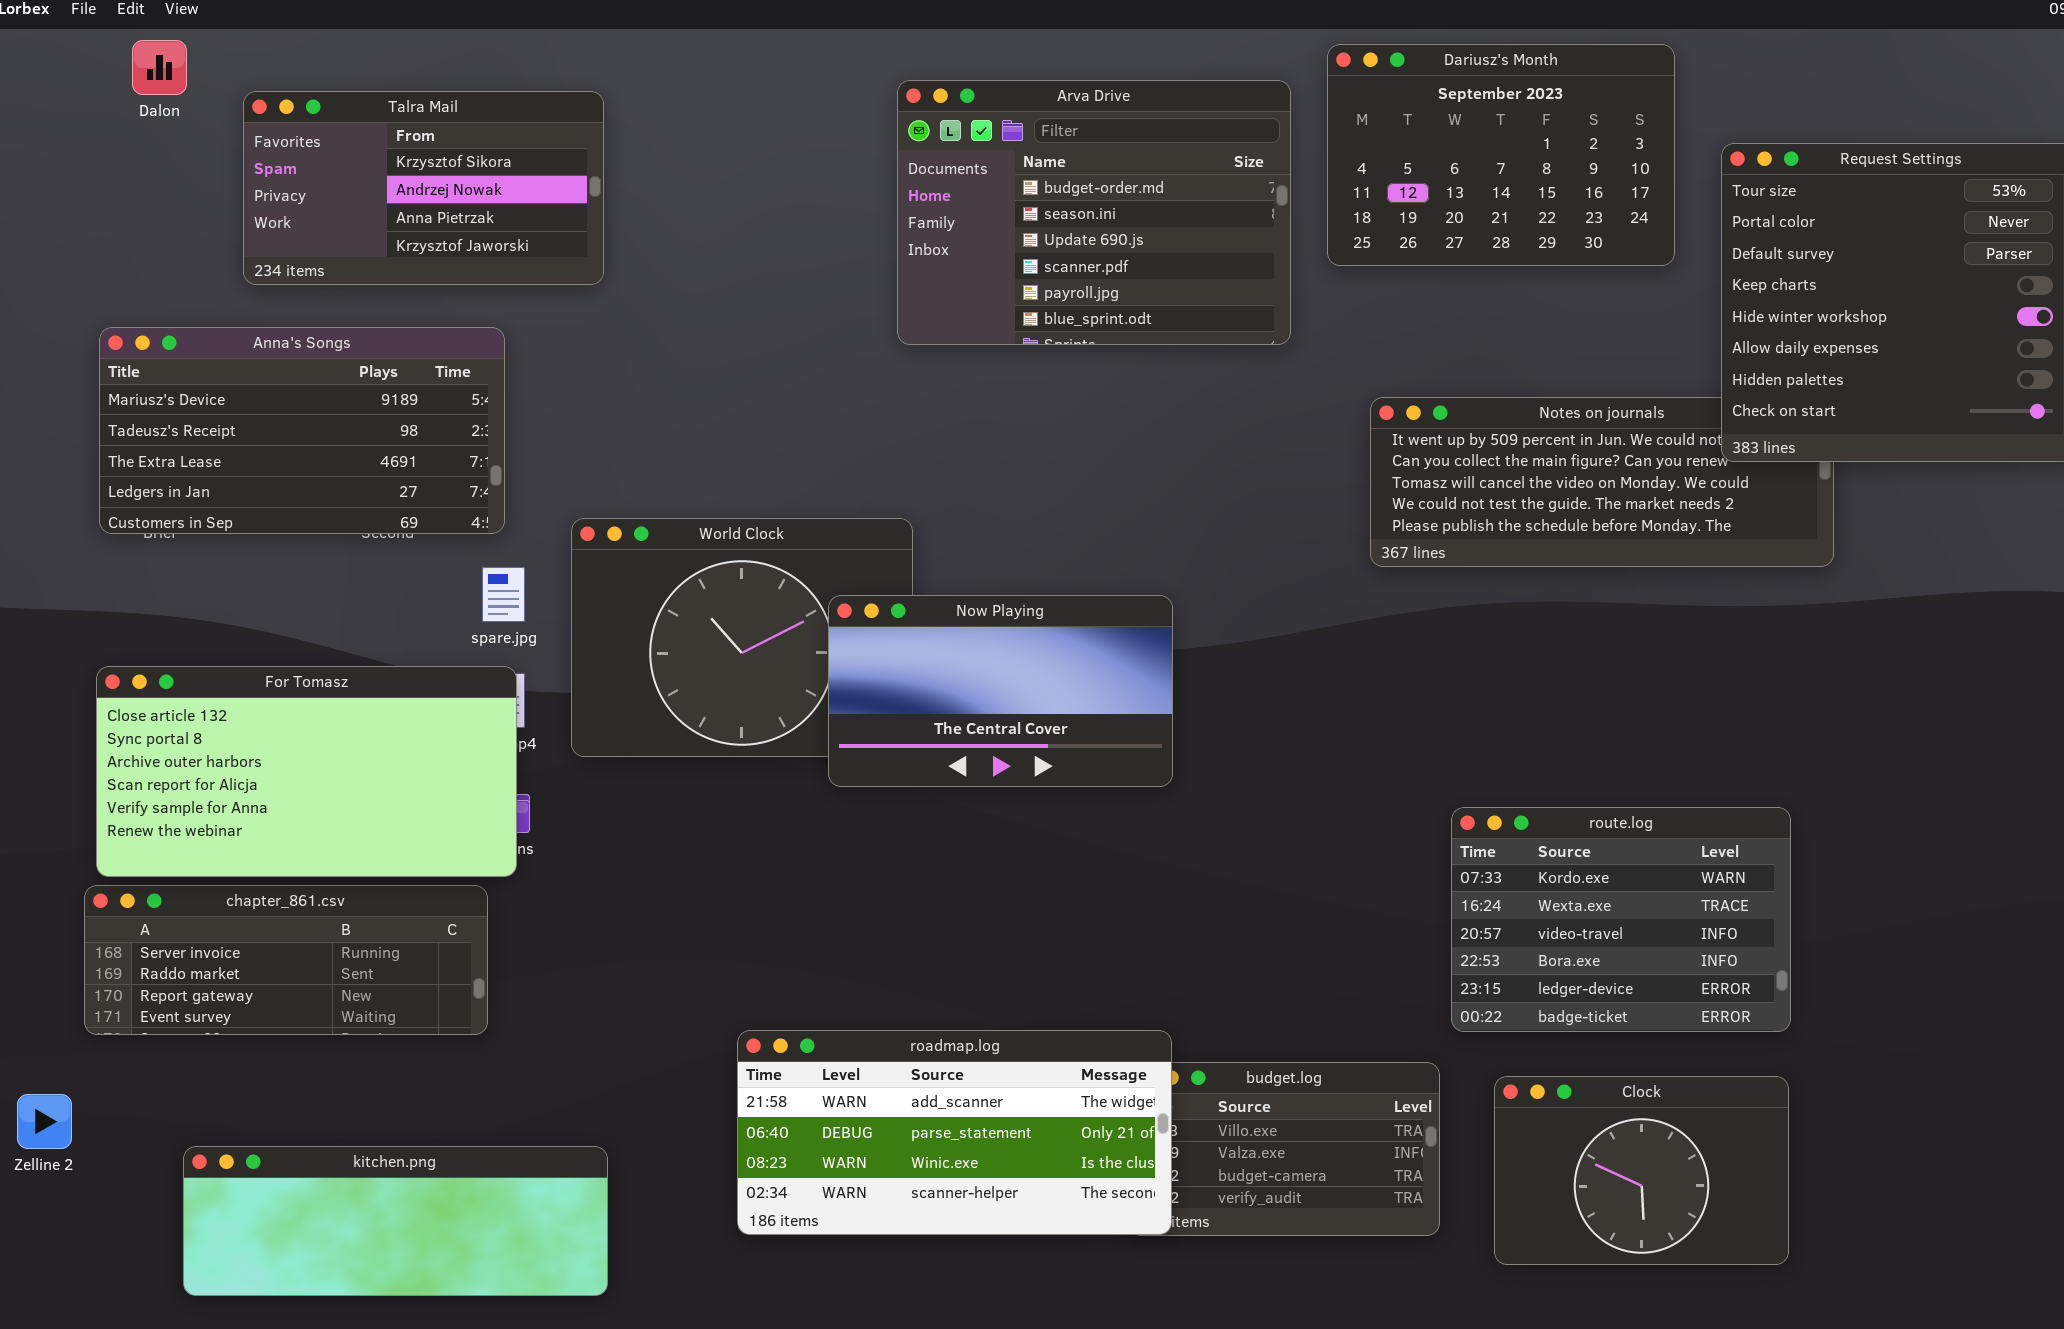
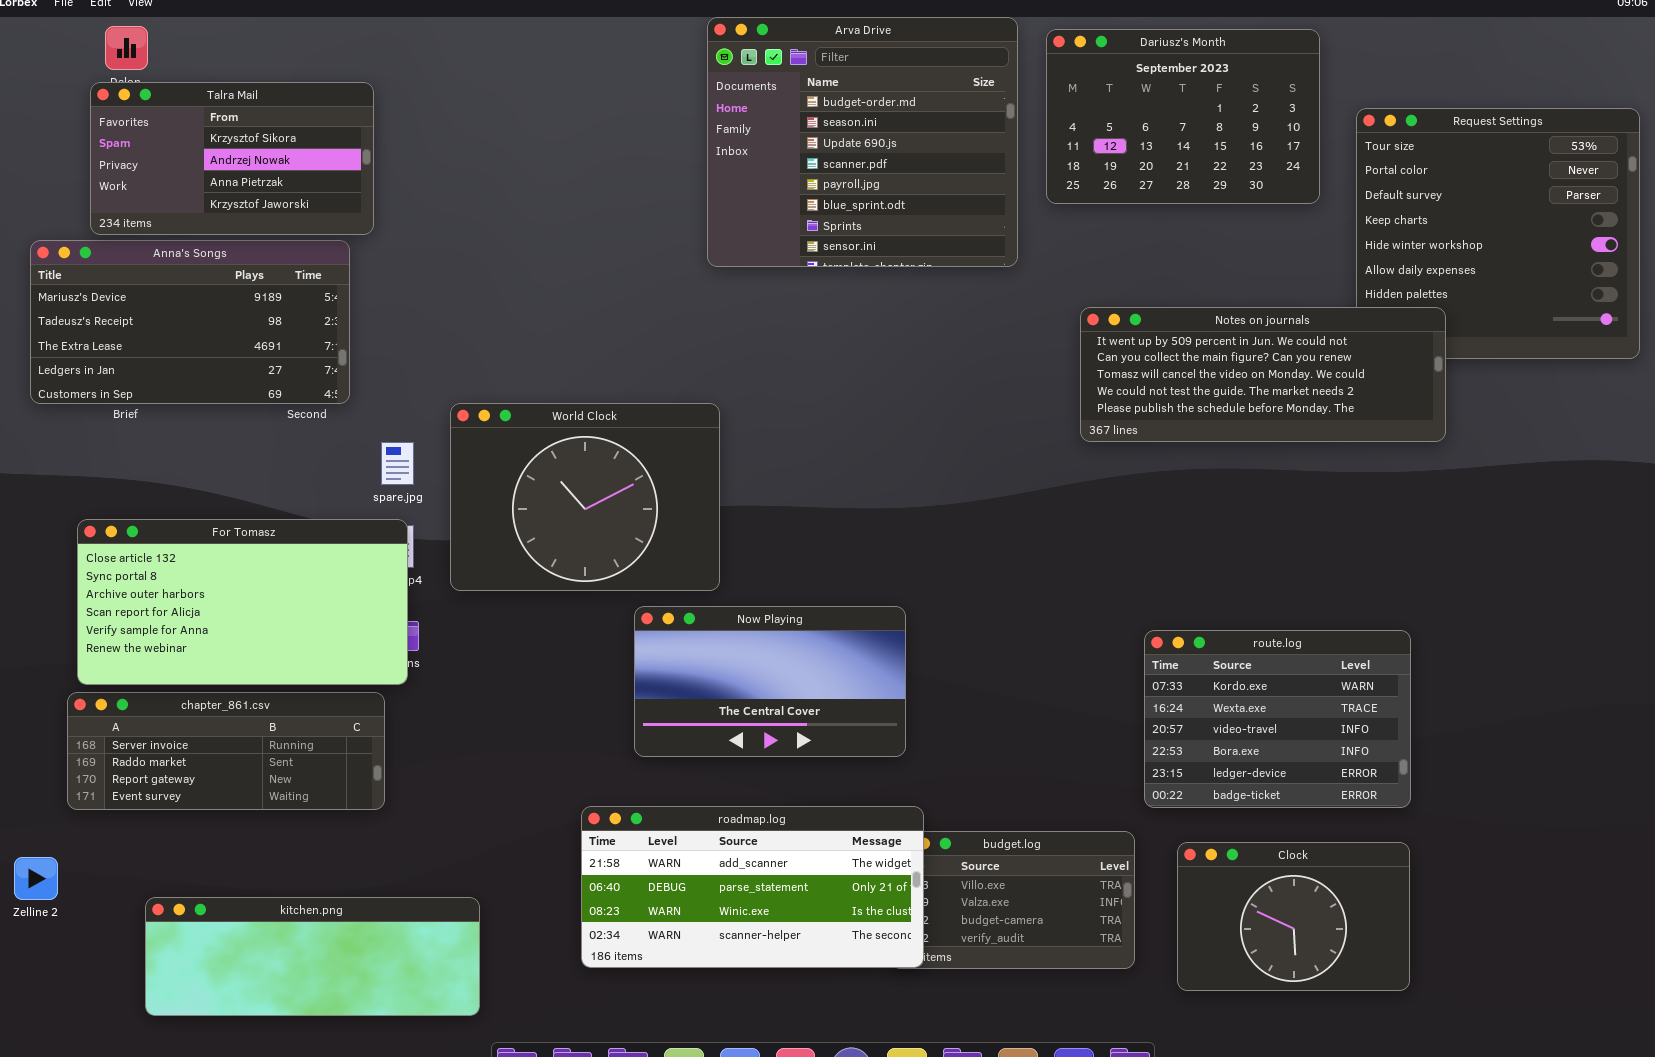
Arva Drive: [897,80,1291,345] -> [707,17,1018,267], resized
Talra Mail: [243,91,604,285] -> [90,82,374,235], moved
Anna's Songs: [99,327,505,534] -> [30,240,350,404], moved
Notes on journals: [1370,397,1834,567] -> [1080,307,1446,442], raised
Now Playing: [828,595,1173,787] -> [634,606,906,757], moved

